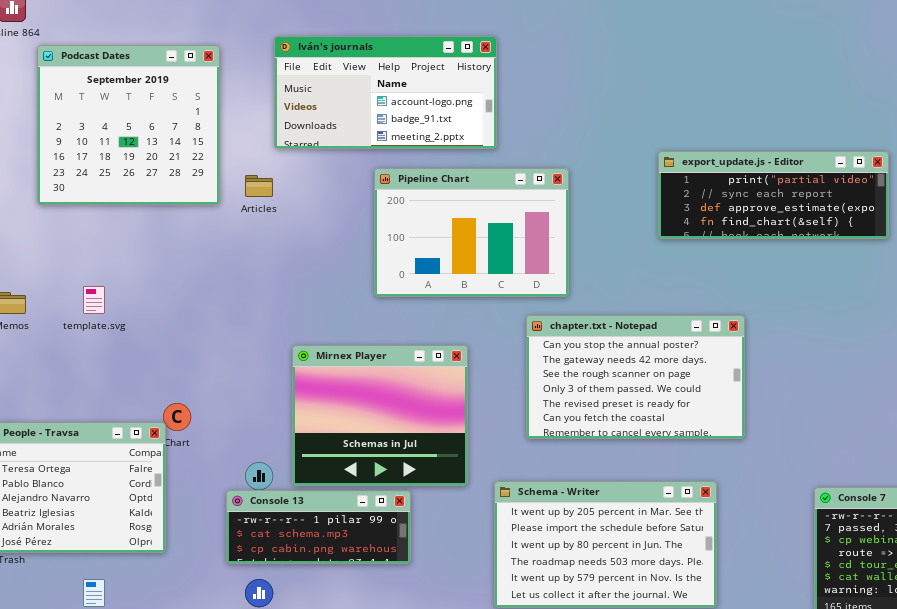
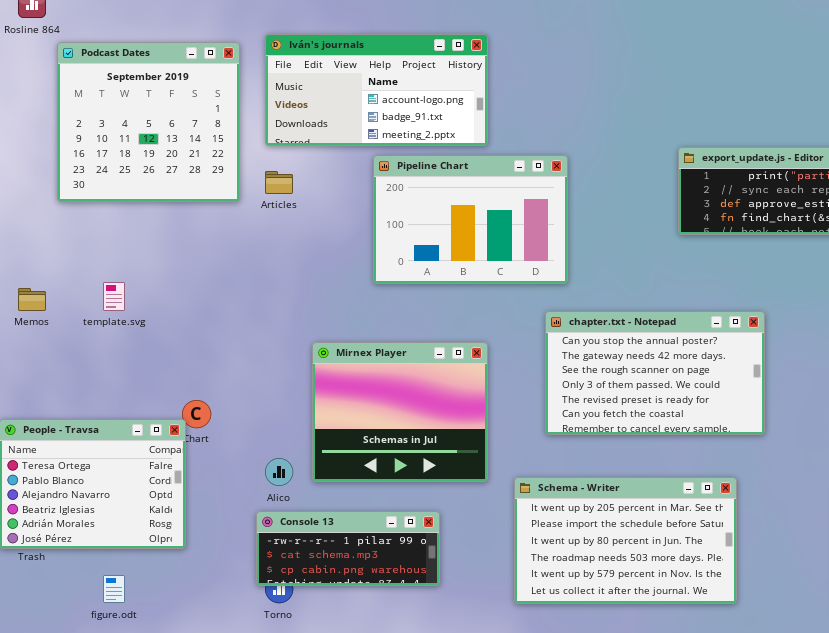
Iván's journals: [274,36,497,149] -> [265,34,488,146], moved
Pipeline Chart: [374,168,569,297] -> [373,155,568,284], moved
Console 13: [226,490,411,564] -> [256,511,440,586], moved

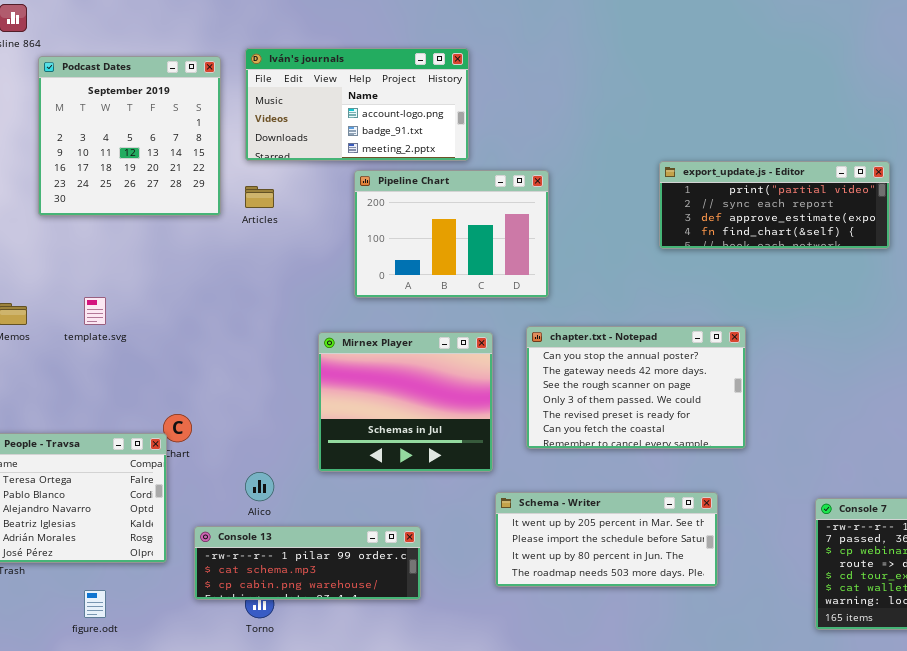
Mirnex Player: [312,342,488,482] -> [318,332,493,472], moved
Schema - Writer: [514,477,737,604] -> [495,492,718,587], resized
Console 13: [256,511,440,586] -> [194,526,421,600], resized

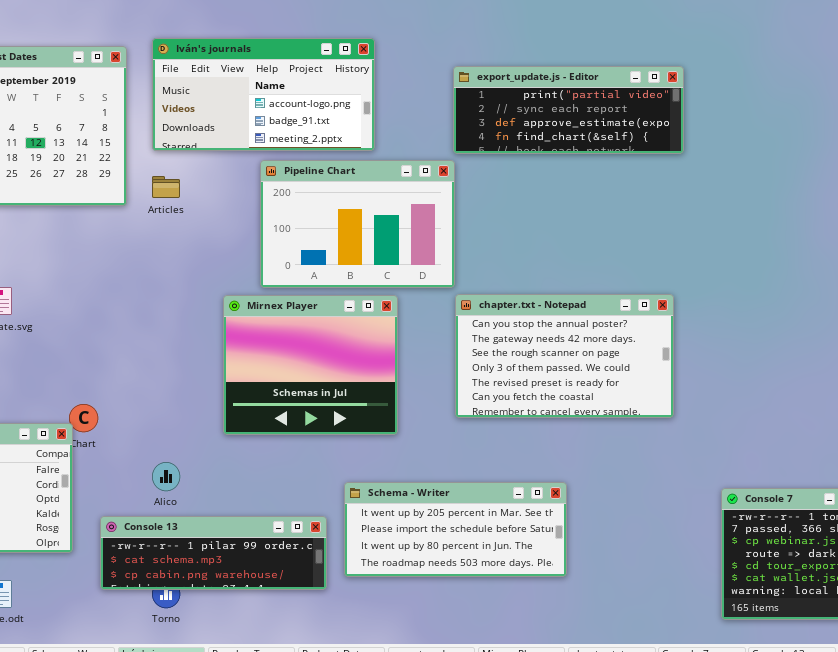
export_update.js - Editor: [659,161,890,249] -> [453,66,684,154], moved
chapter.txt - Notepad: [526,326,746,449] -> [455,294,674,418], moved
Mirnex Player: [318,332,493,472] -> [223,295,398,435], moved
Schema - Writer: [495,492,718,587] -> [344,482,567,577], moved

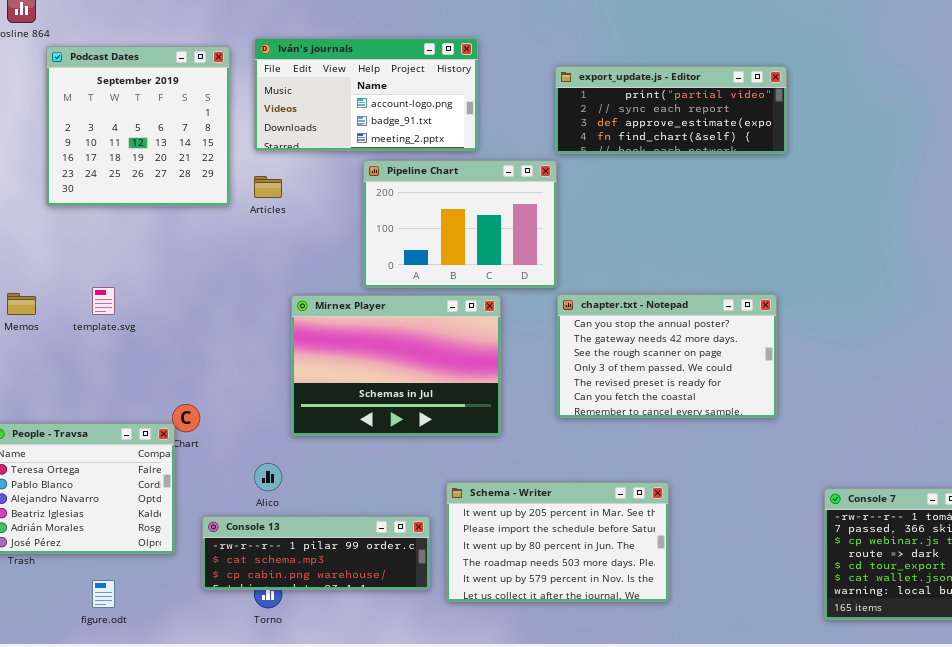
Mirnex Player: [223,295,398,435] -> [291,295,501,436], resized
Schema - Writer: [344,482,567,577] -> [446,482,669,602], resized

